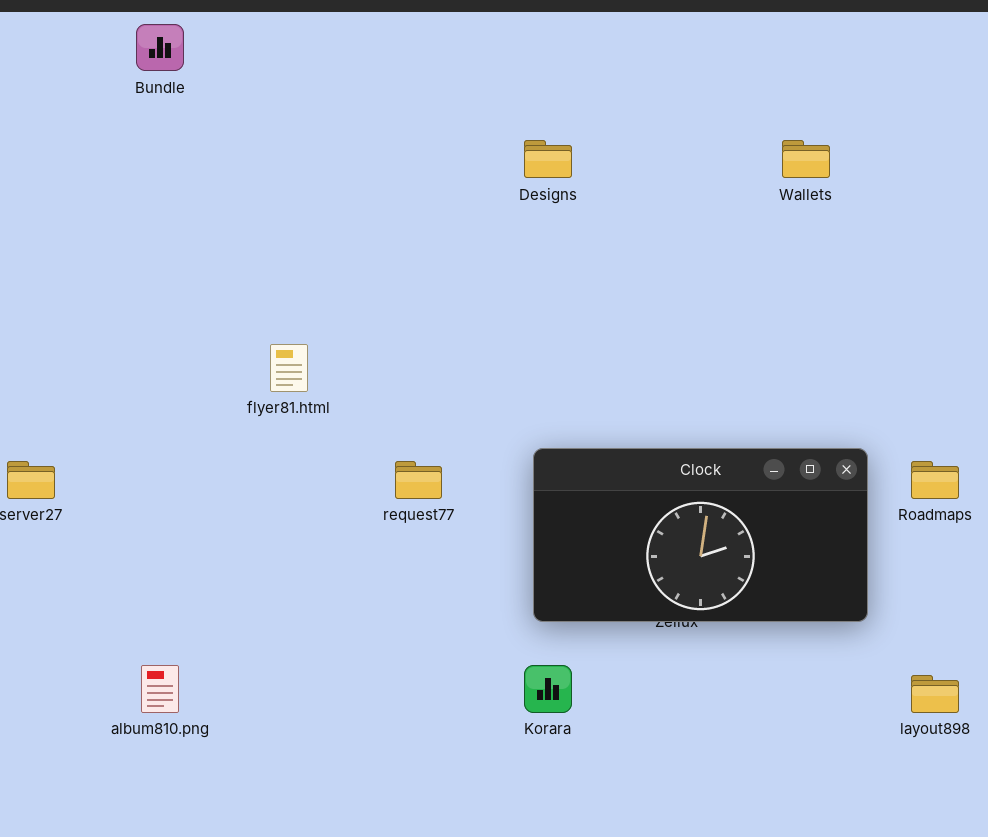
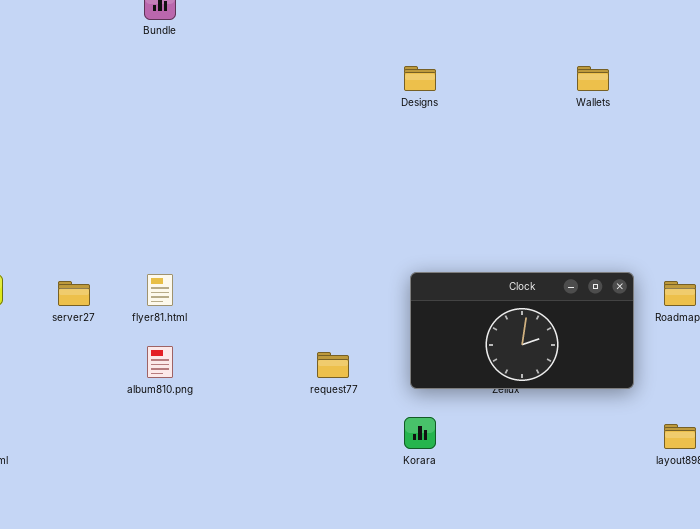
flyer81.html: [270,344,308,392] -> [147,274,173,306], moved
request77: [395,461,442,499] -> [317,352,349,378], moved
album810.png: [141,665,179,713] -> [147,346,173,378], moved

